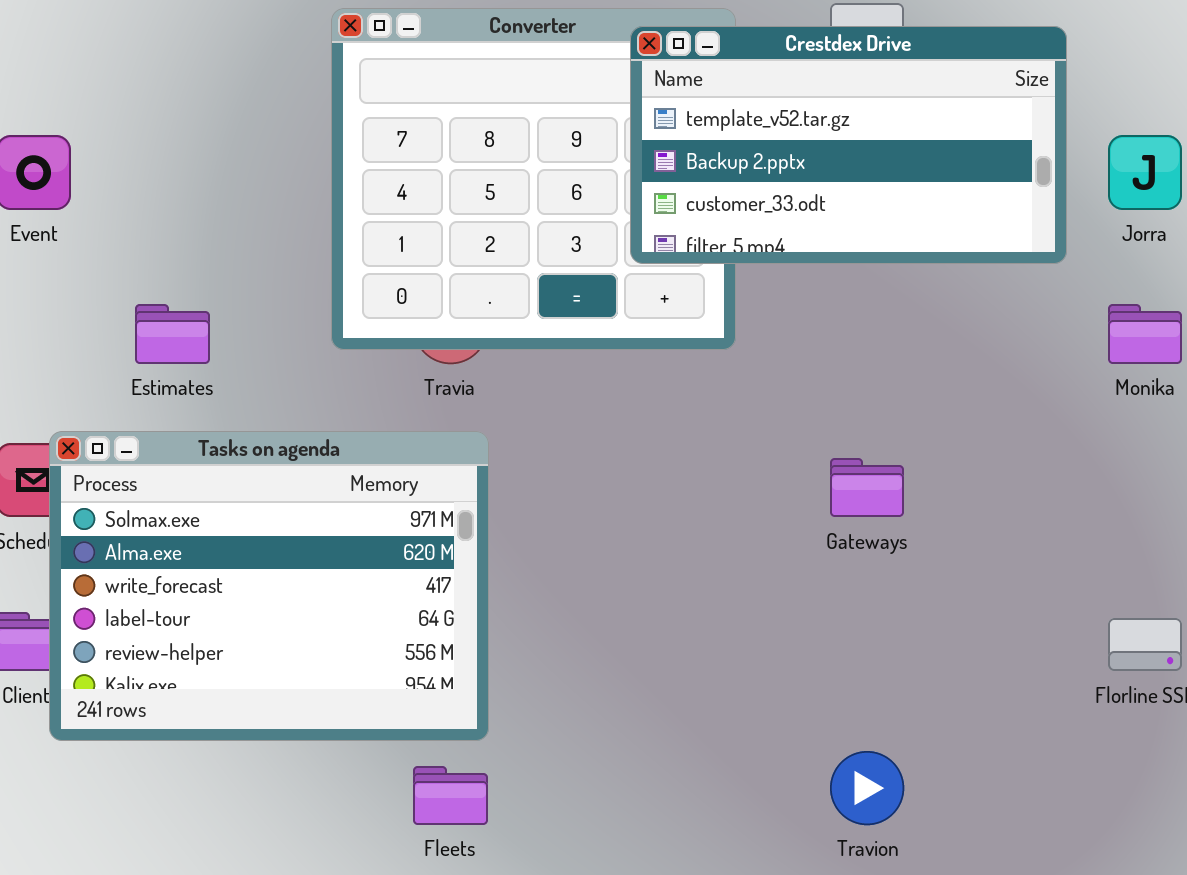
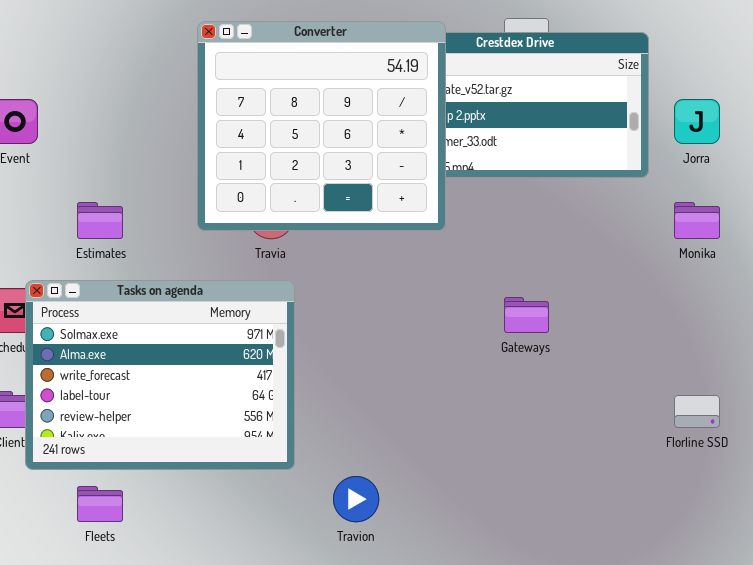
Converter: [331,8,736,350] -> [197,21,446,231], raised
Travion: [830,751,904,825] -> [333,476,379,522], moved
Fleets: [413,766,488,825] -> [77,486,123,522], moved

